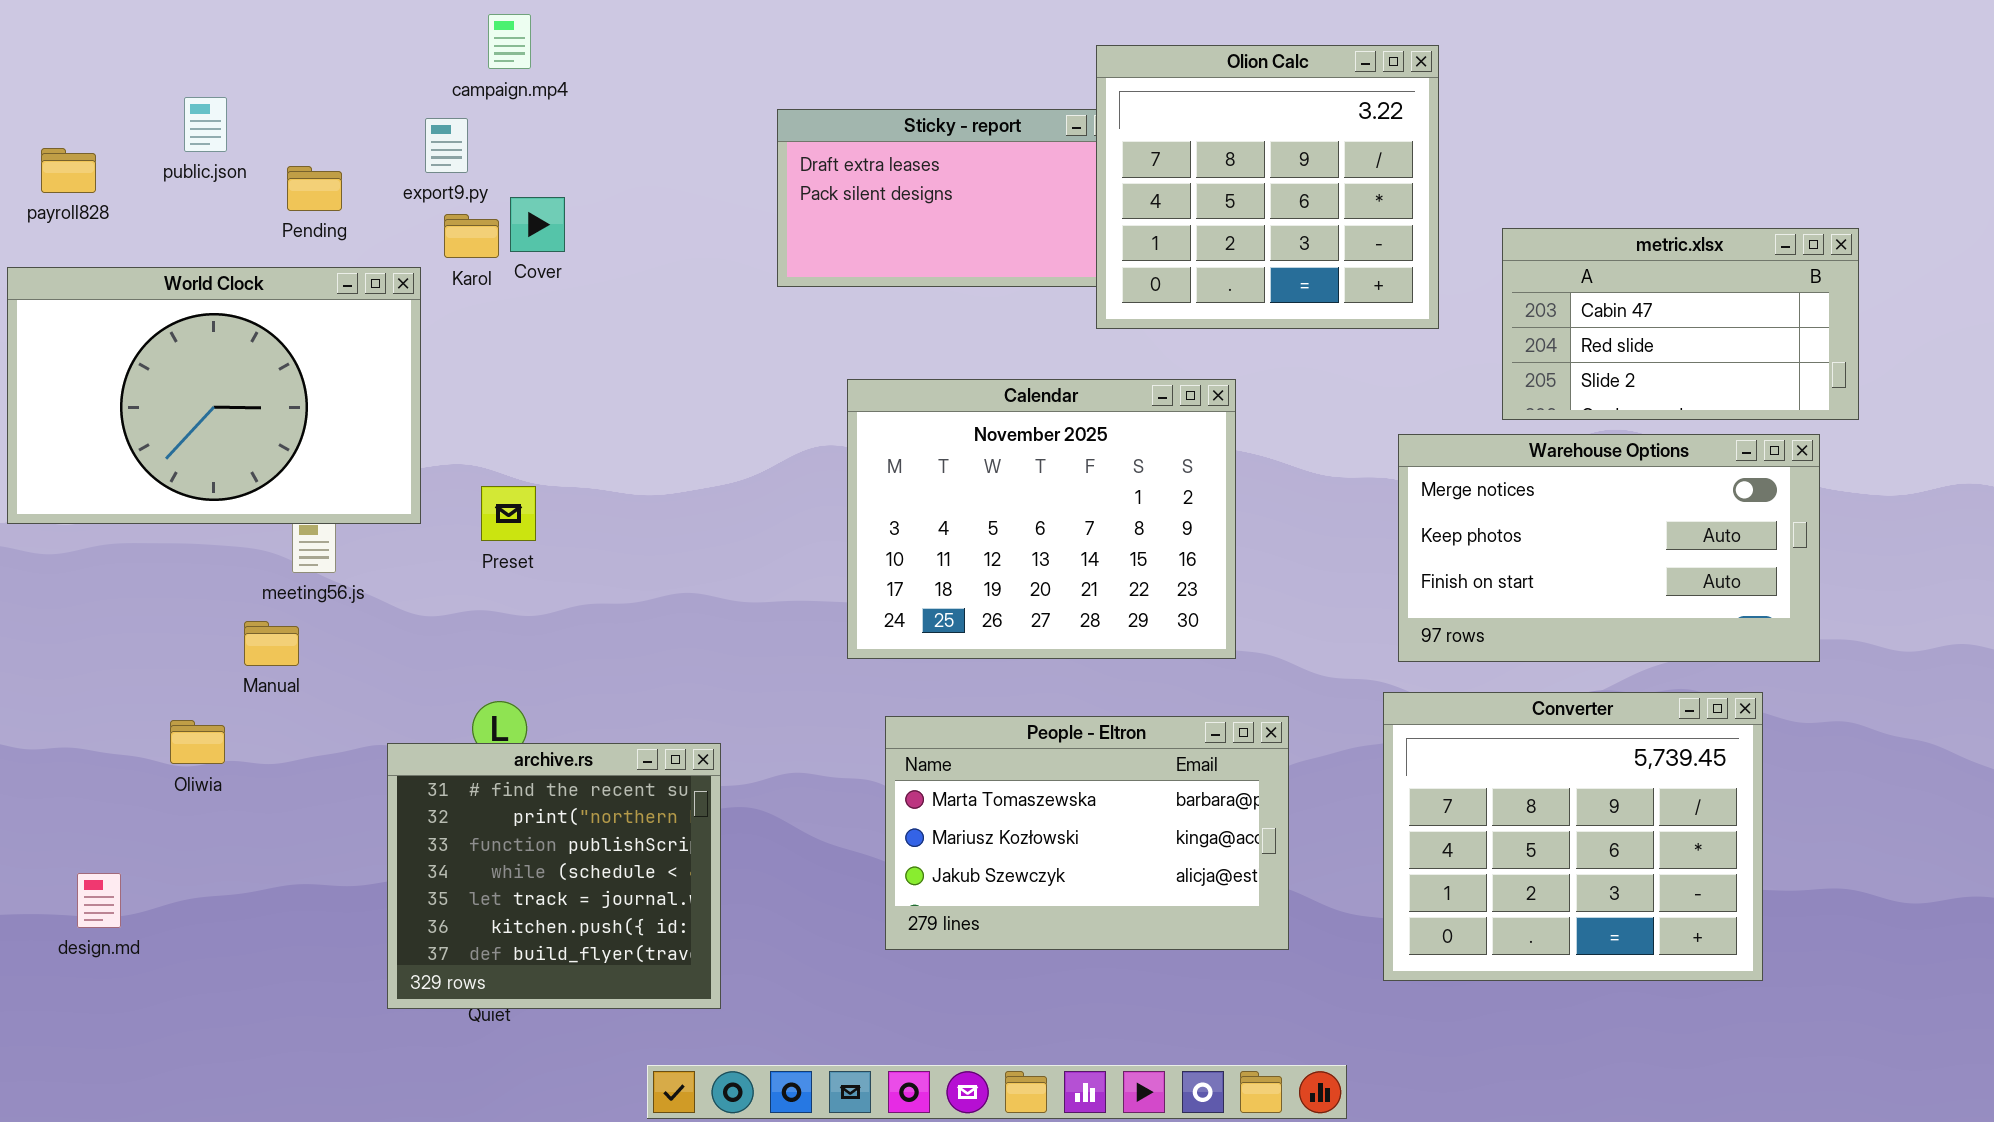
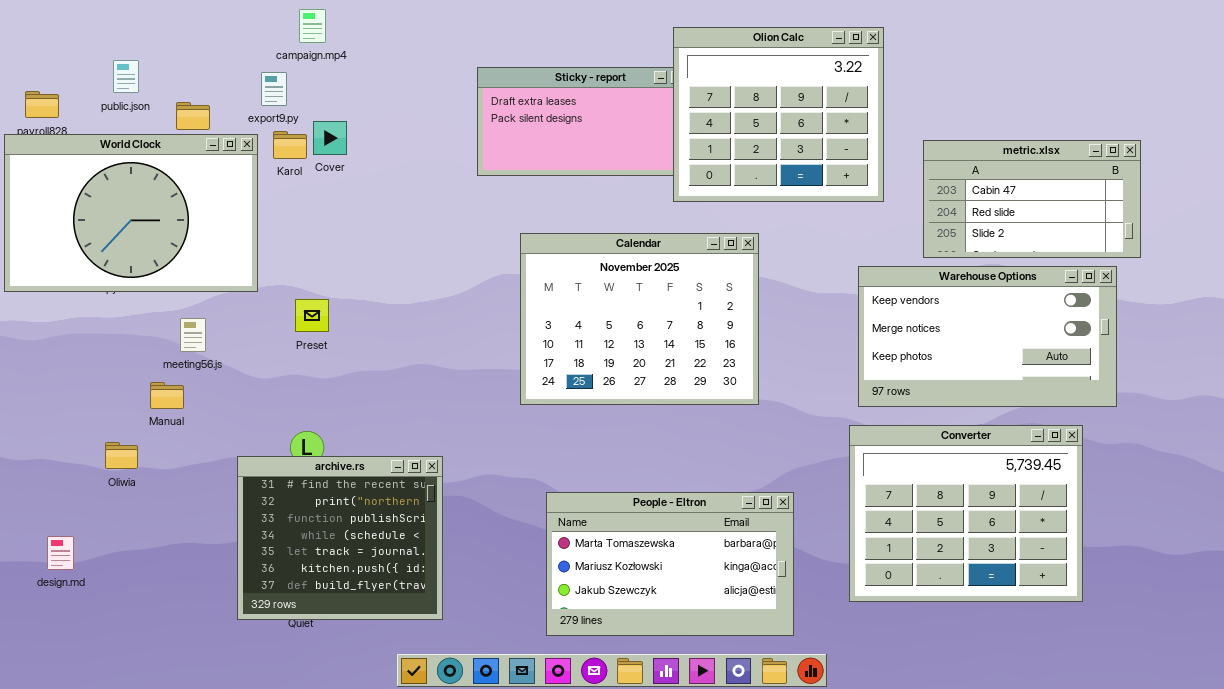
World Clock: [7,267,421,524] -> [4,134,258,292], moved
Warehouse Options: [1398,434,1820,662] -> [858,266,1117,407], scrolled up 1 row
People - Eltron: [885,716,1289,950] -> [546,492,794,636], moved

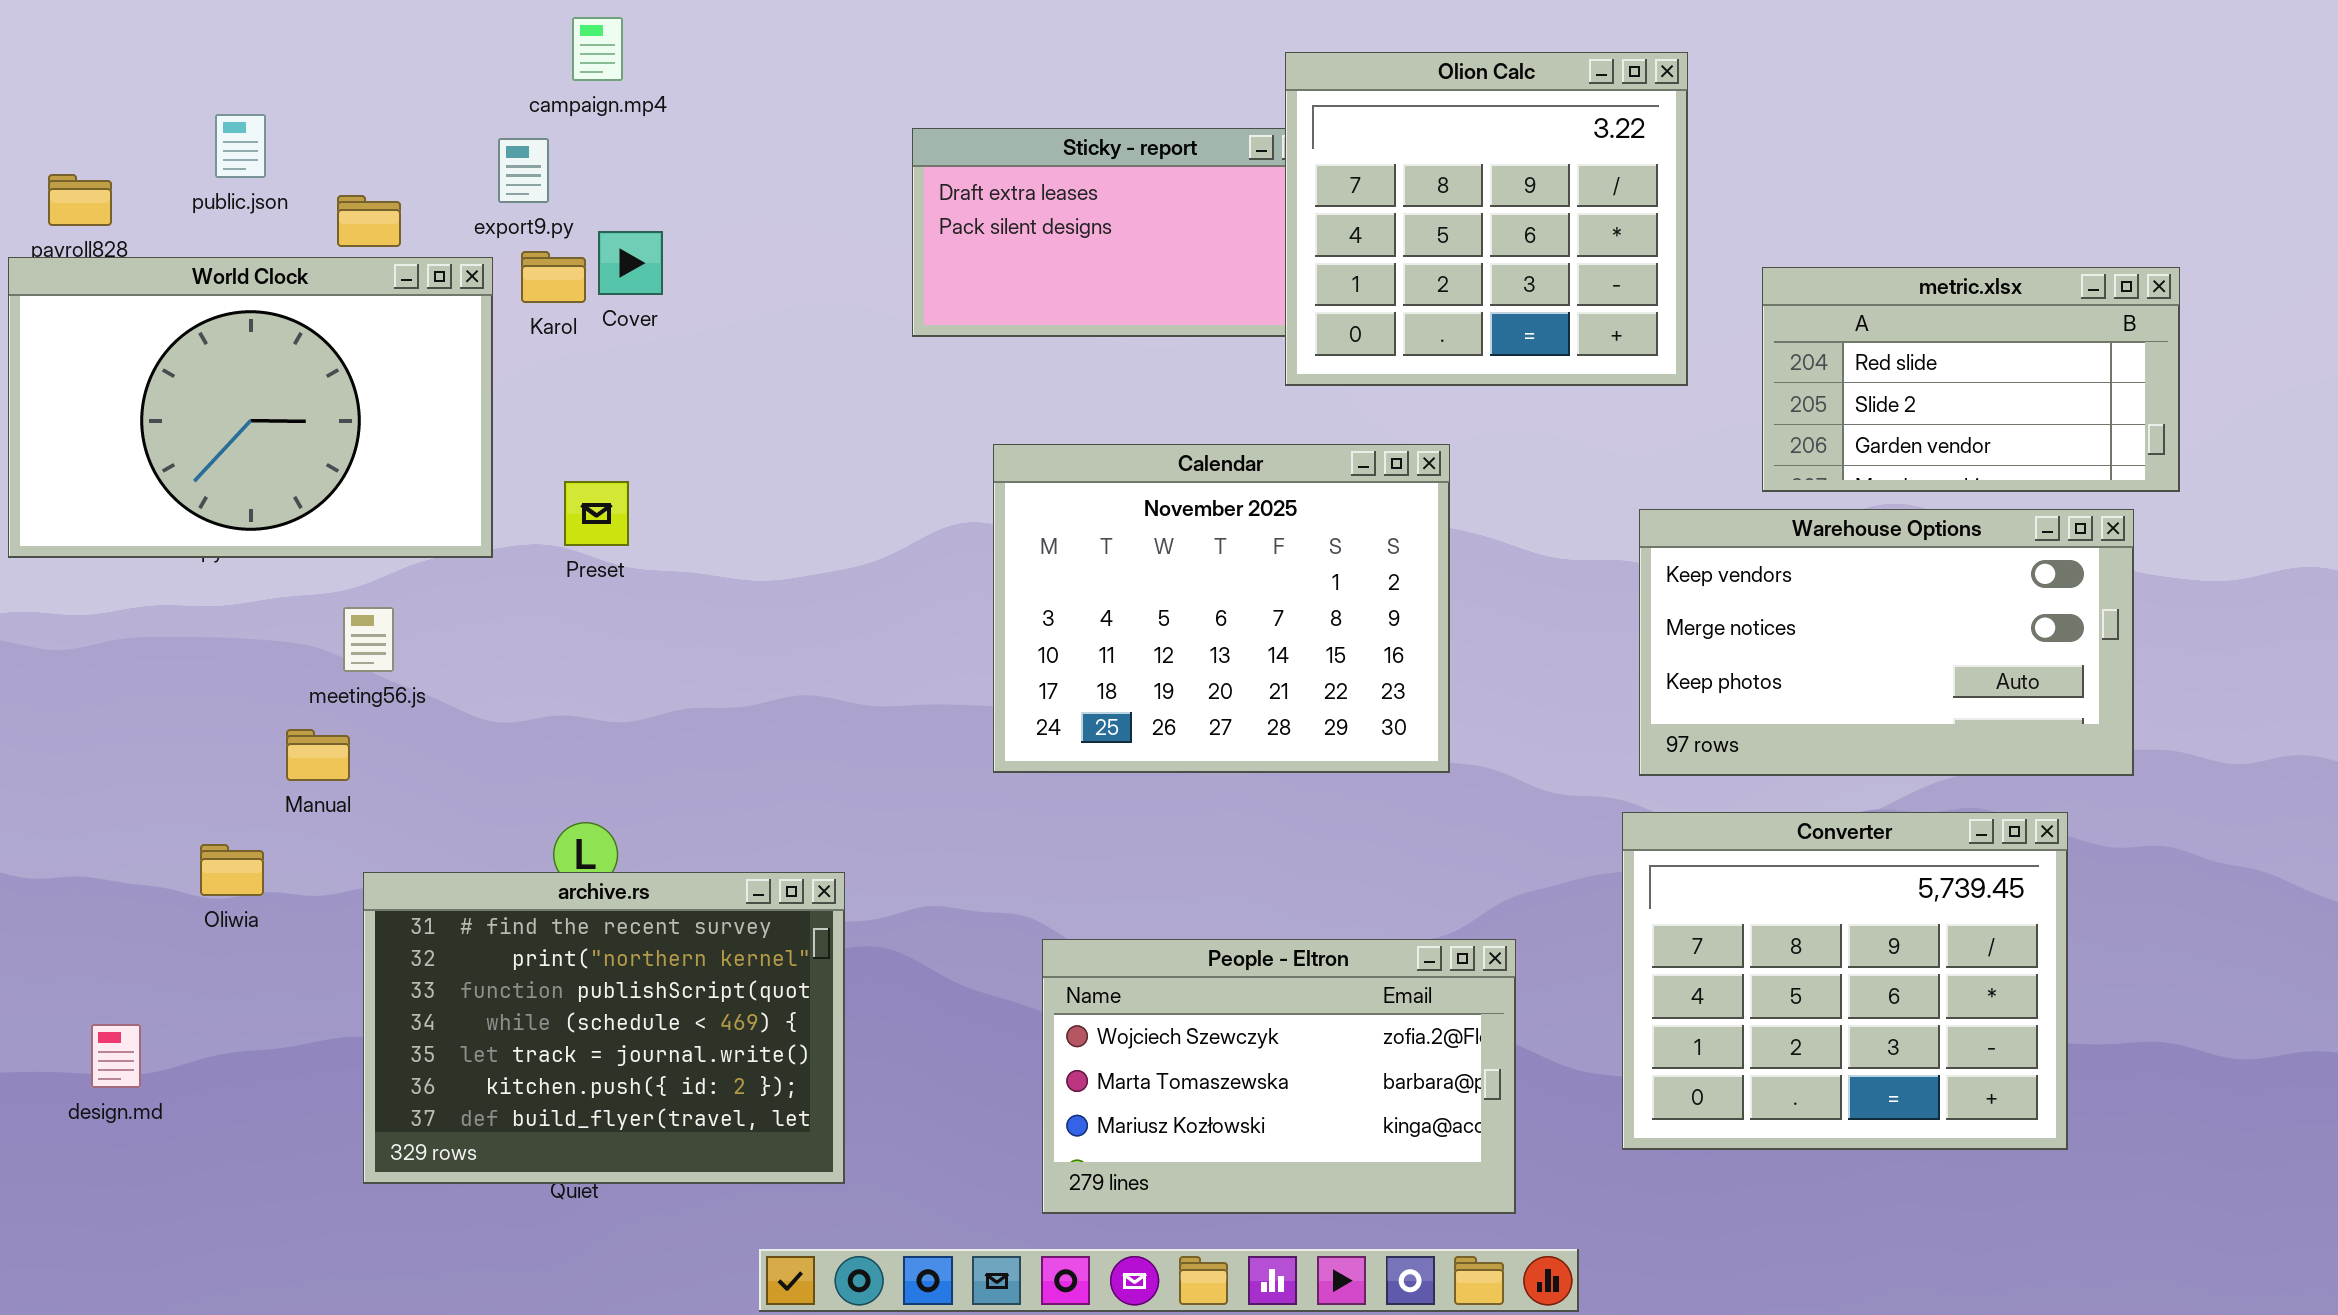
metric.xlsx: [923,140,1141,258] -> [1762,267,2180,492], scrolled down 1 row
Preset: [295,299,329,332] -> [564,481,629,546], moved
archive.rs: [237,456,443,620] -> [363,872,845,1184], resized
People - Eltron: [546,492,794,636] -> [1042,939,1516,1214], scrolled up 1 row

